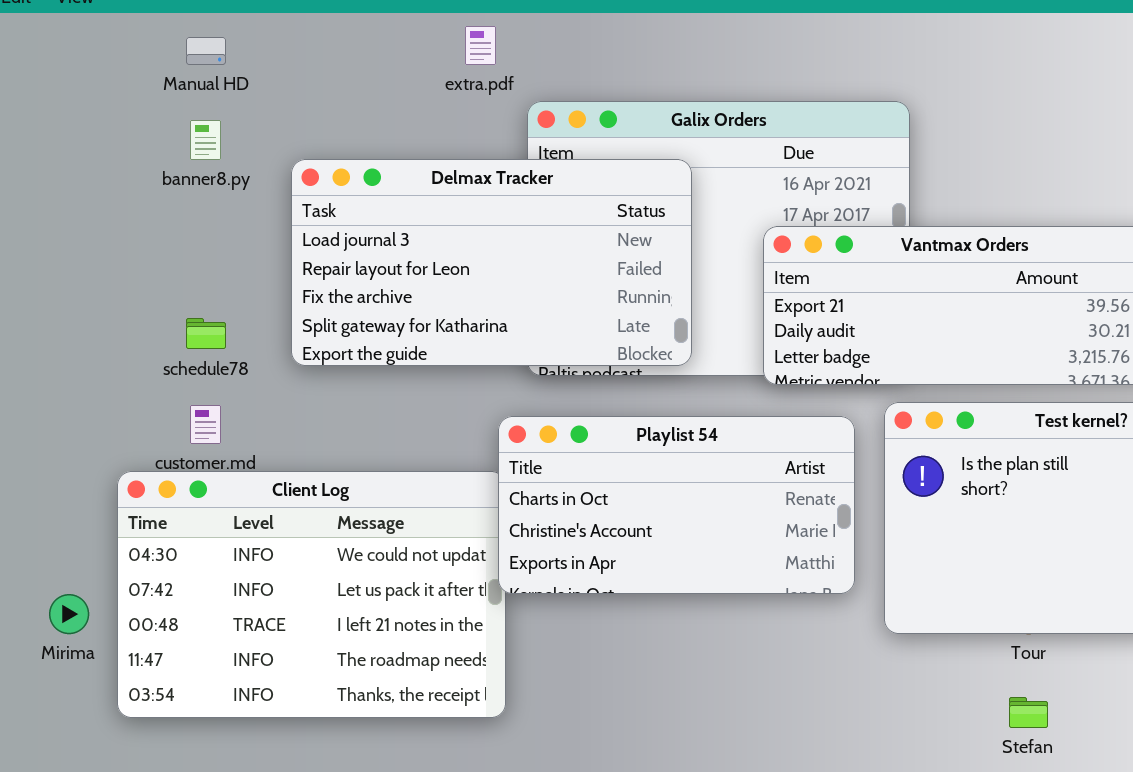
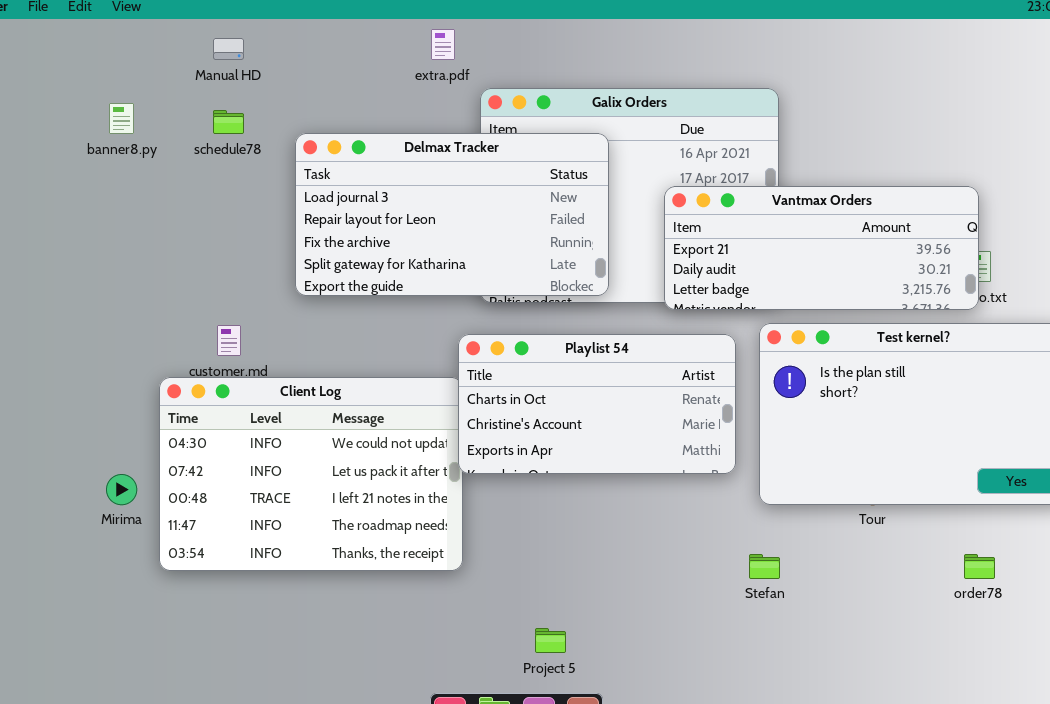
banner8.py: [190,120,221,160] -> [109,103,134,134], moved
schedule78: [186,318,226,349] -> [213,110,244,134], moved
Stefan: [1009,697,1048,728] -> [749,554,780,579], moved

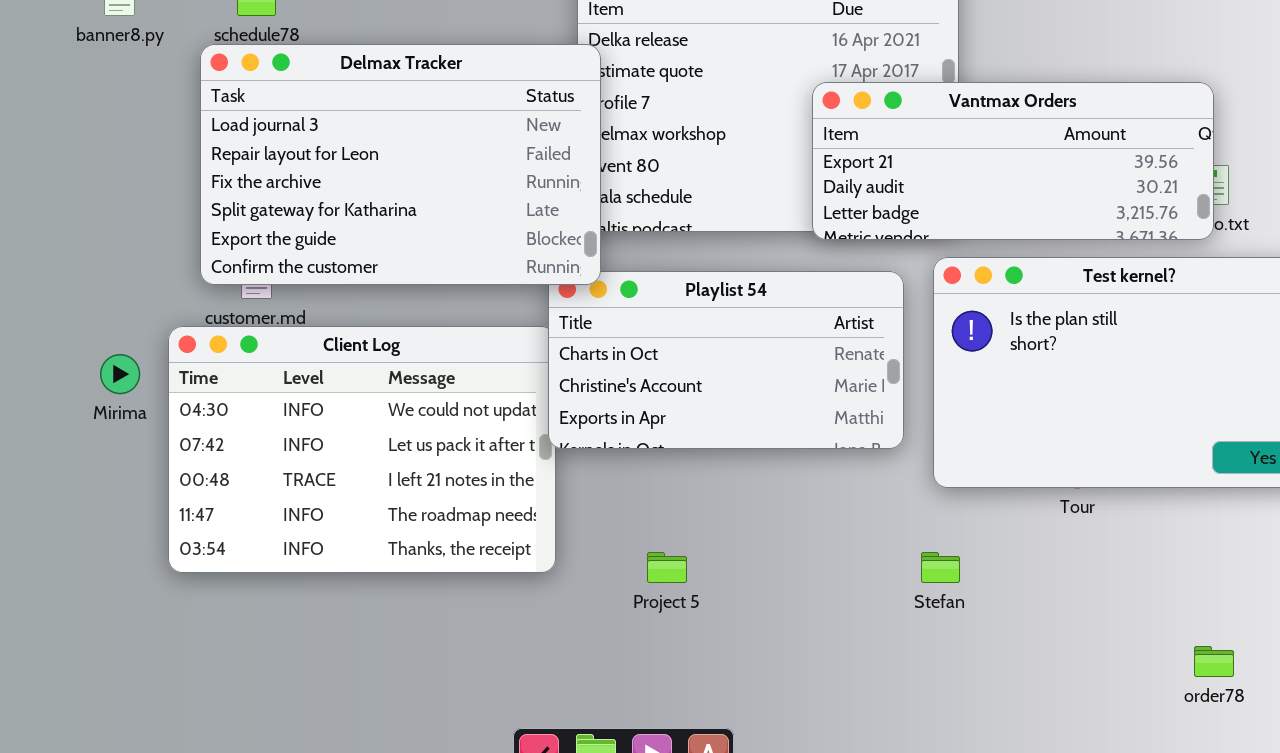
Delmax Tracker: [295,133,609,296] -> [200,44,601,285], moved, resized
Mirima: [106,474,137,505] -> [100,354,140,394], moved
order78: [964,554,995,579] -> [1194,646,1234,677], moved
Project 5: [535,628,566,653] -> [647,552,687,583], moved

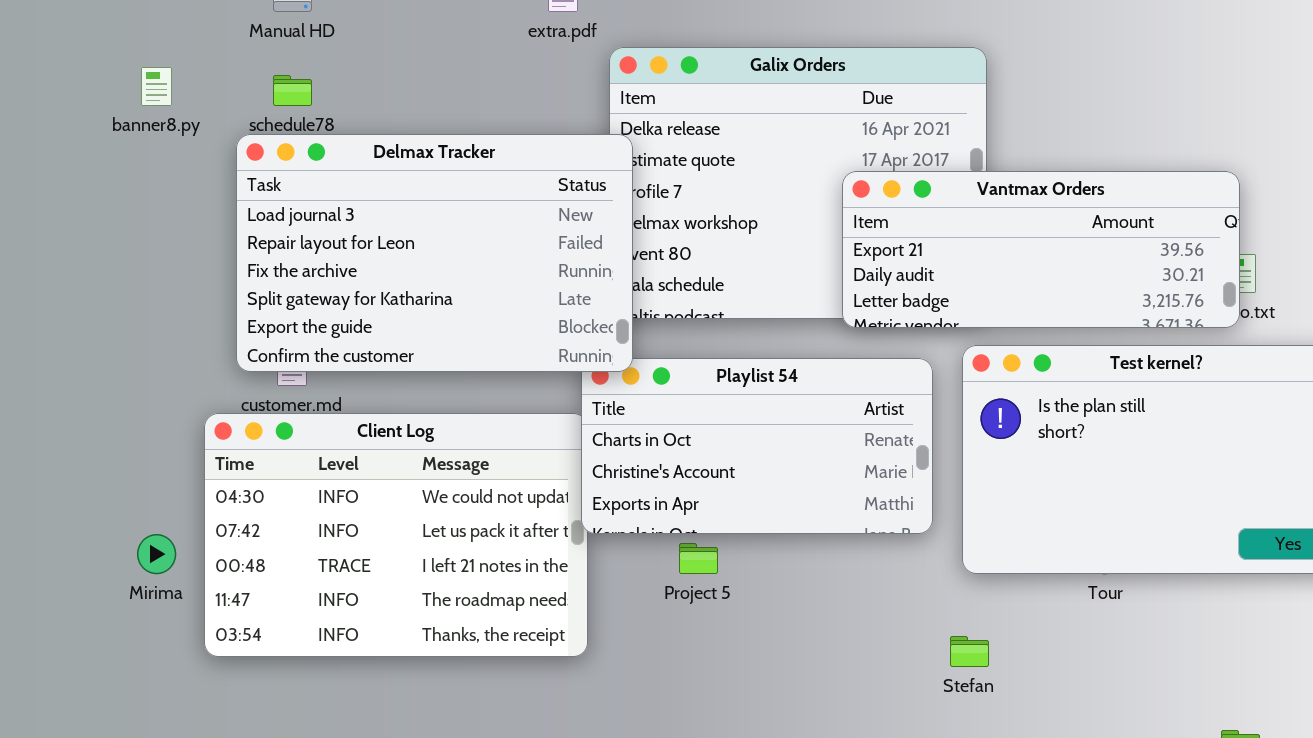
Mirima: [100,354,140,394] -> [137,534,176,574], moved
Project 5: [647,552,687,583] -> [679,543,718,574], moved

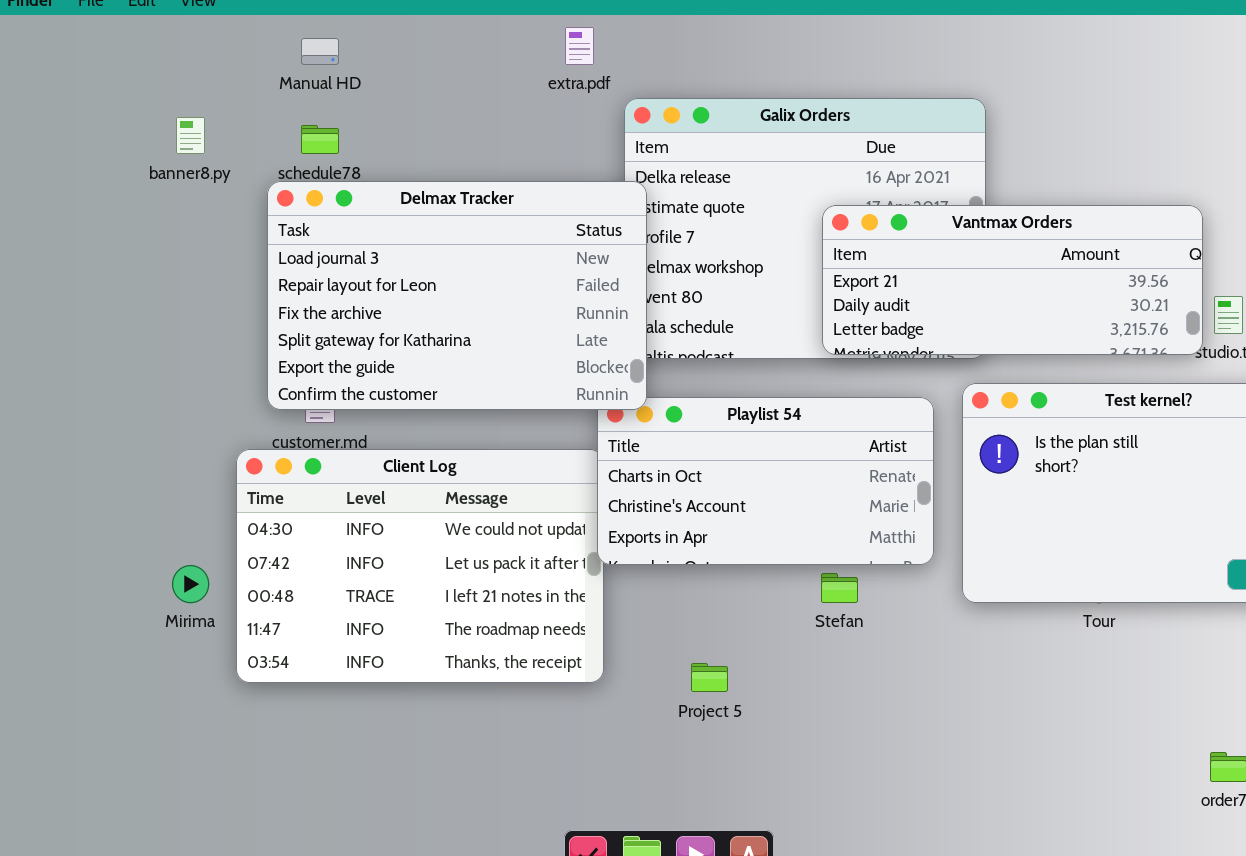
Vantmax Orders: [842,171,1240,328] -> [822,205,1203,355], moved
Project 5: [679,543,718,574] -> [691,663,728,692], moved
Stefan: [950,636,989,667] -> [821,573,858,603], moved

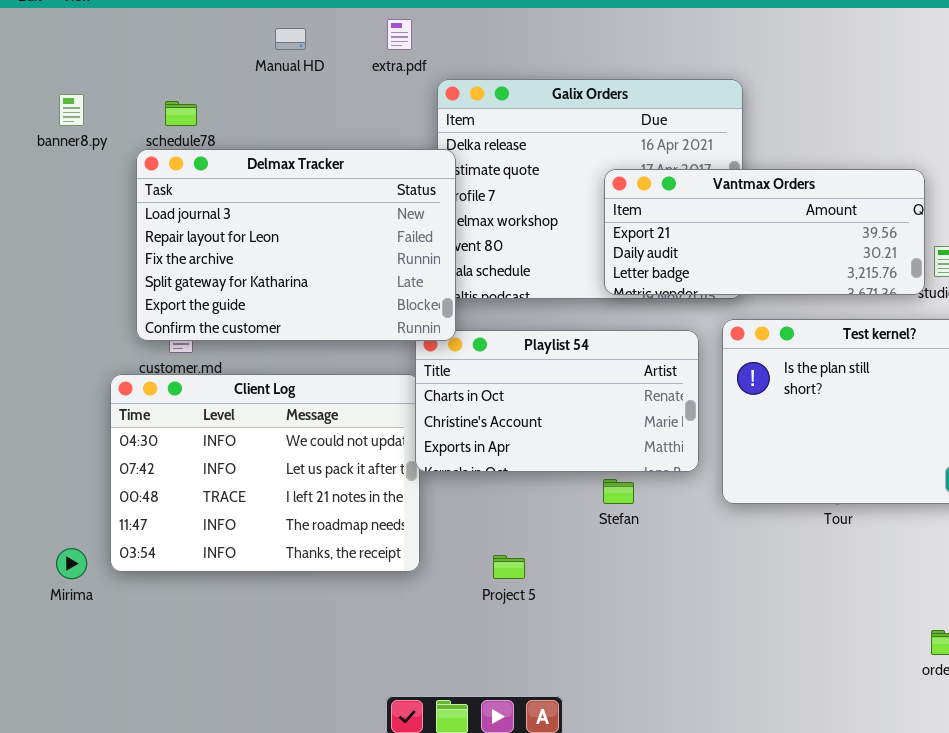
Manual HD: [301,38,339,65] -> [275,28,306,50], moved
Mirima: [172,565,209,603] -> [56,548,87,579], moved

